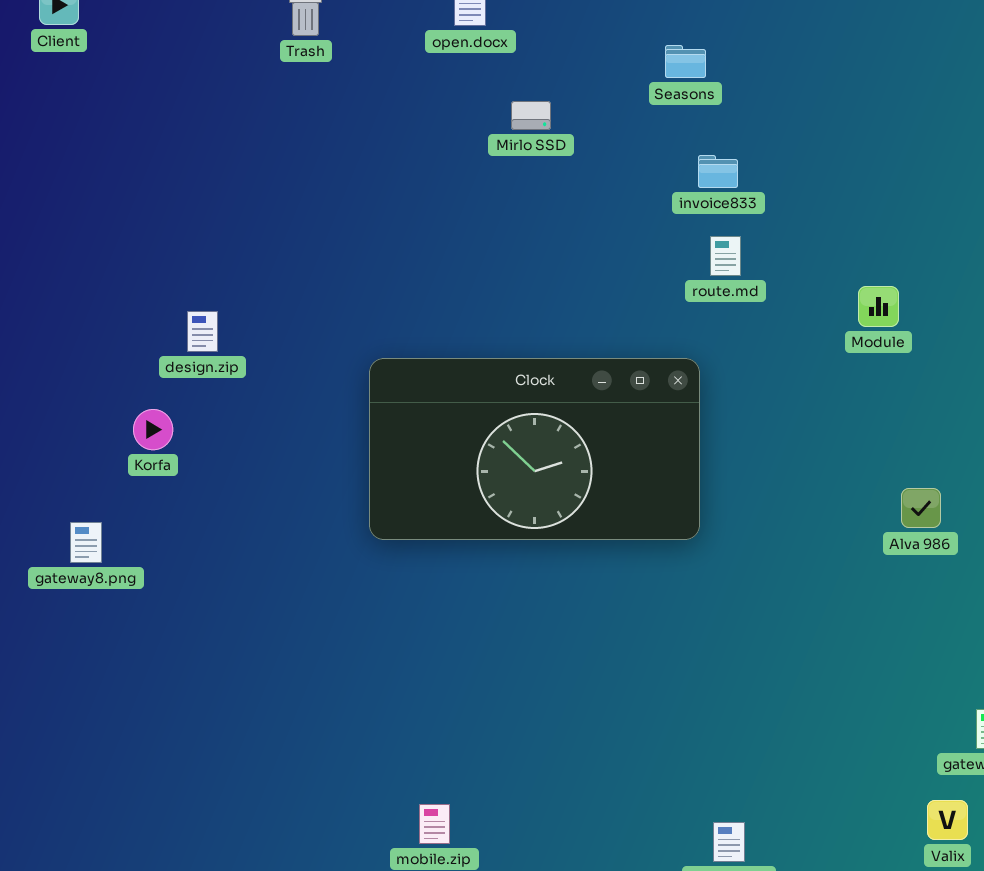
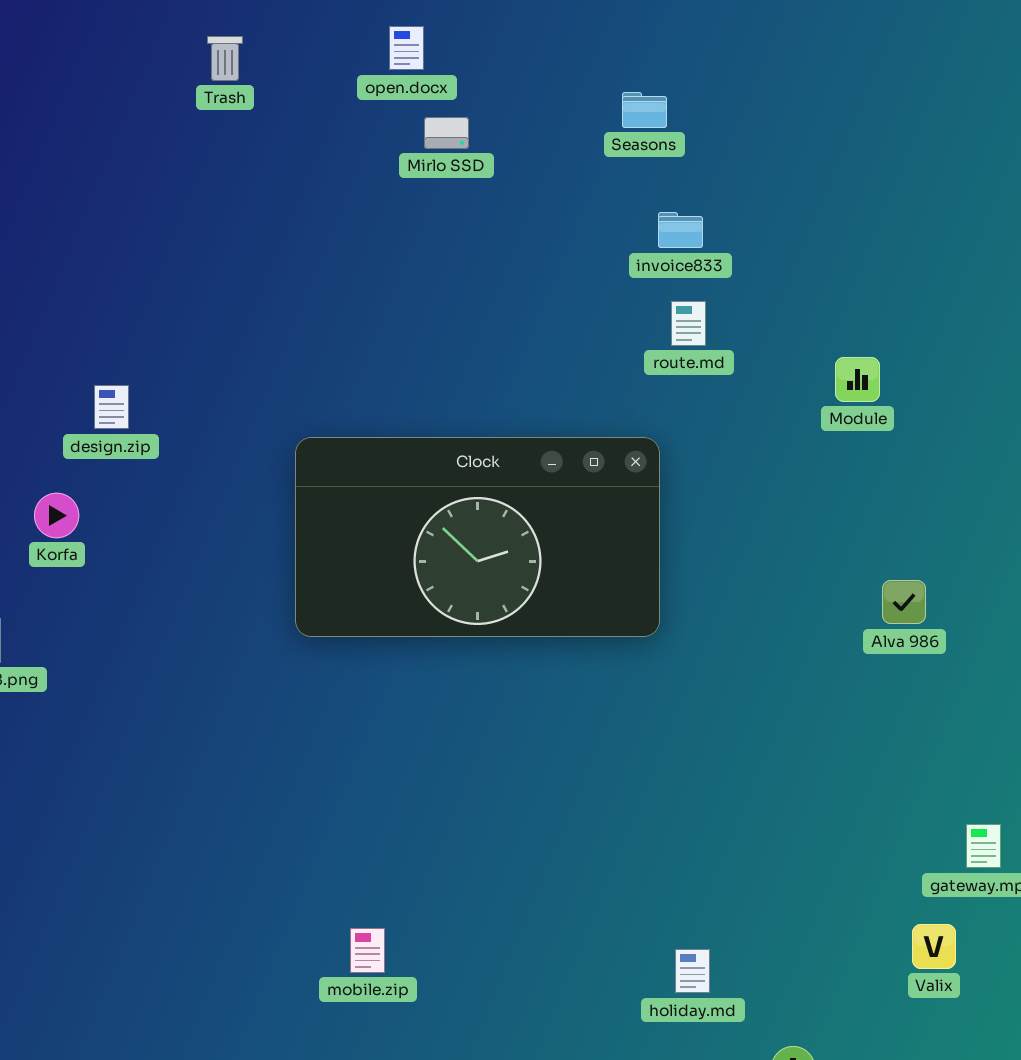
Mirlo SSD: [511,101,551,130] -> [424,117,469,149], moved

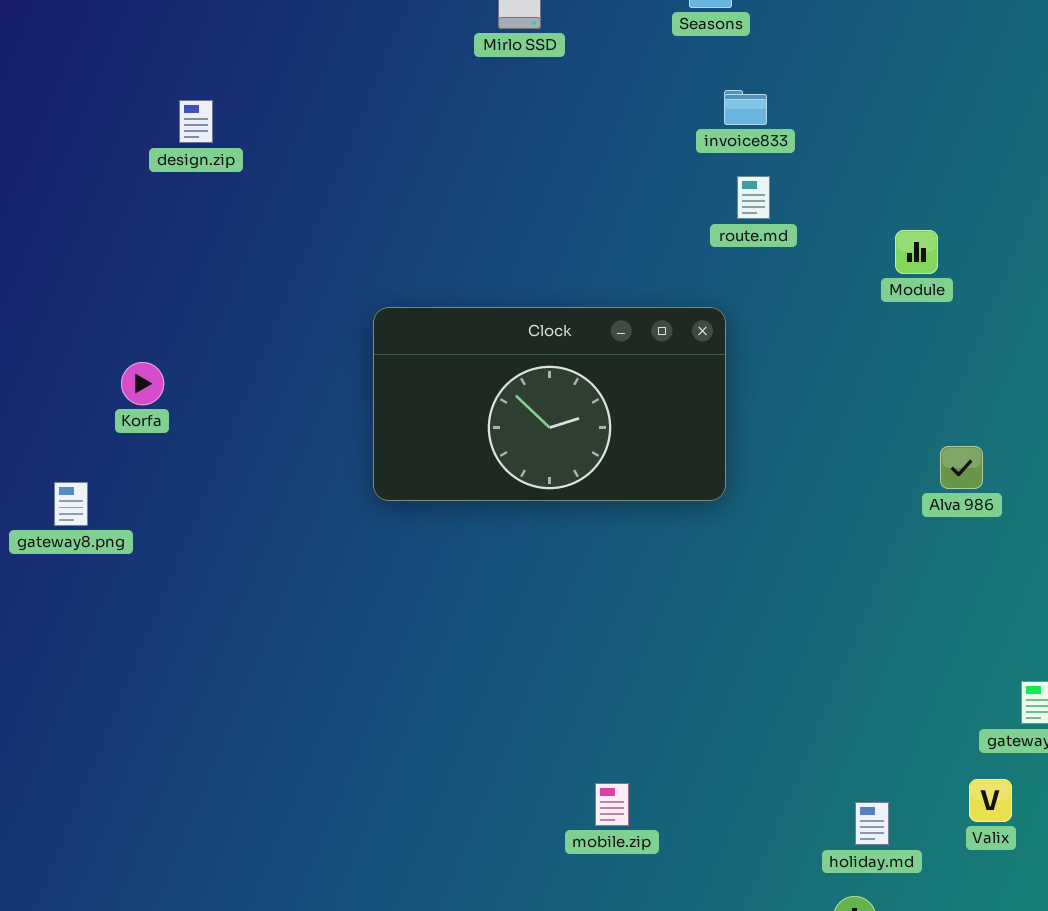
design.zip: [94,385,129,429] -> [179,100,213,143], moved
mobile.zip: [350,928,385,973] -> [595,783,629,826], moved
holiday.md: [675,949,710,993] -> [855,802,889,845], moved

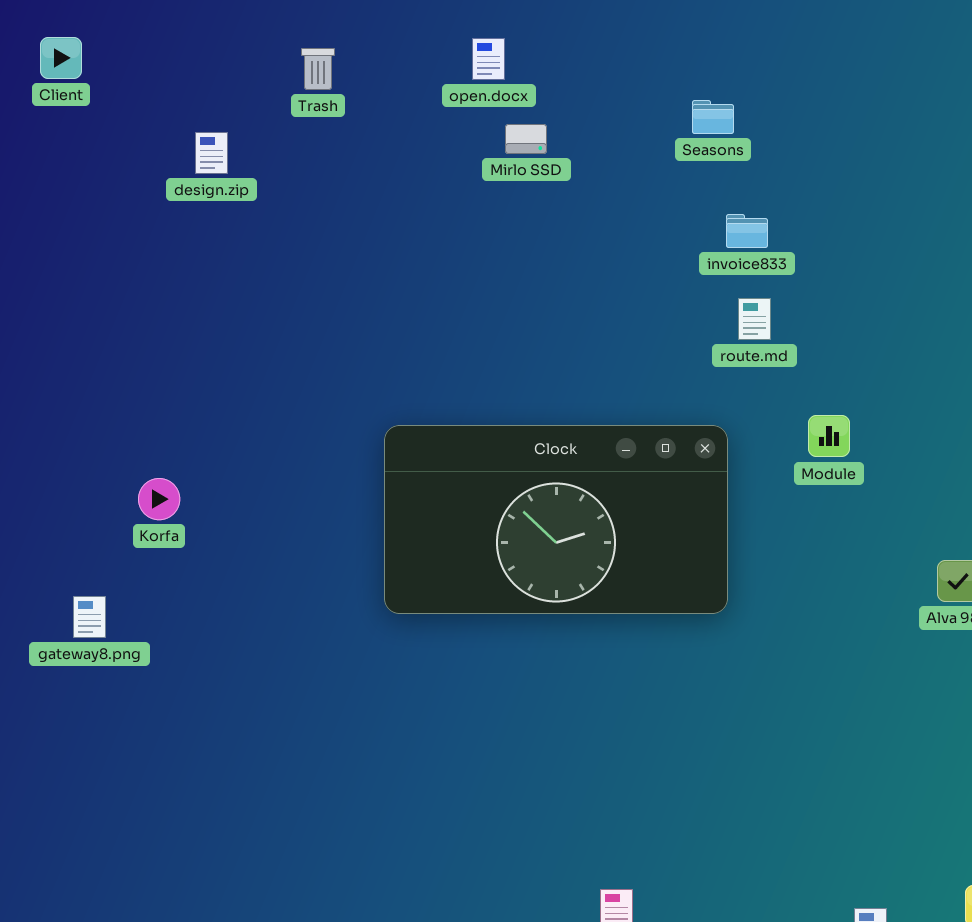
design.zip: [179,100,213,143] -> [195,132,228,174], moved
Module: [895,230,938,274] -> [808,415,850,457], moved

